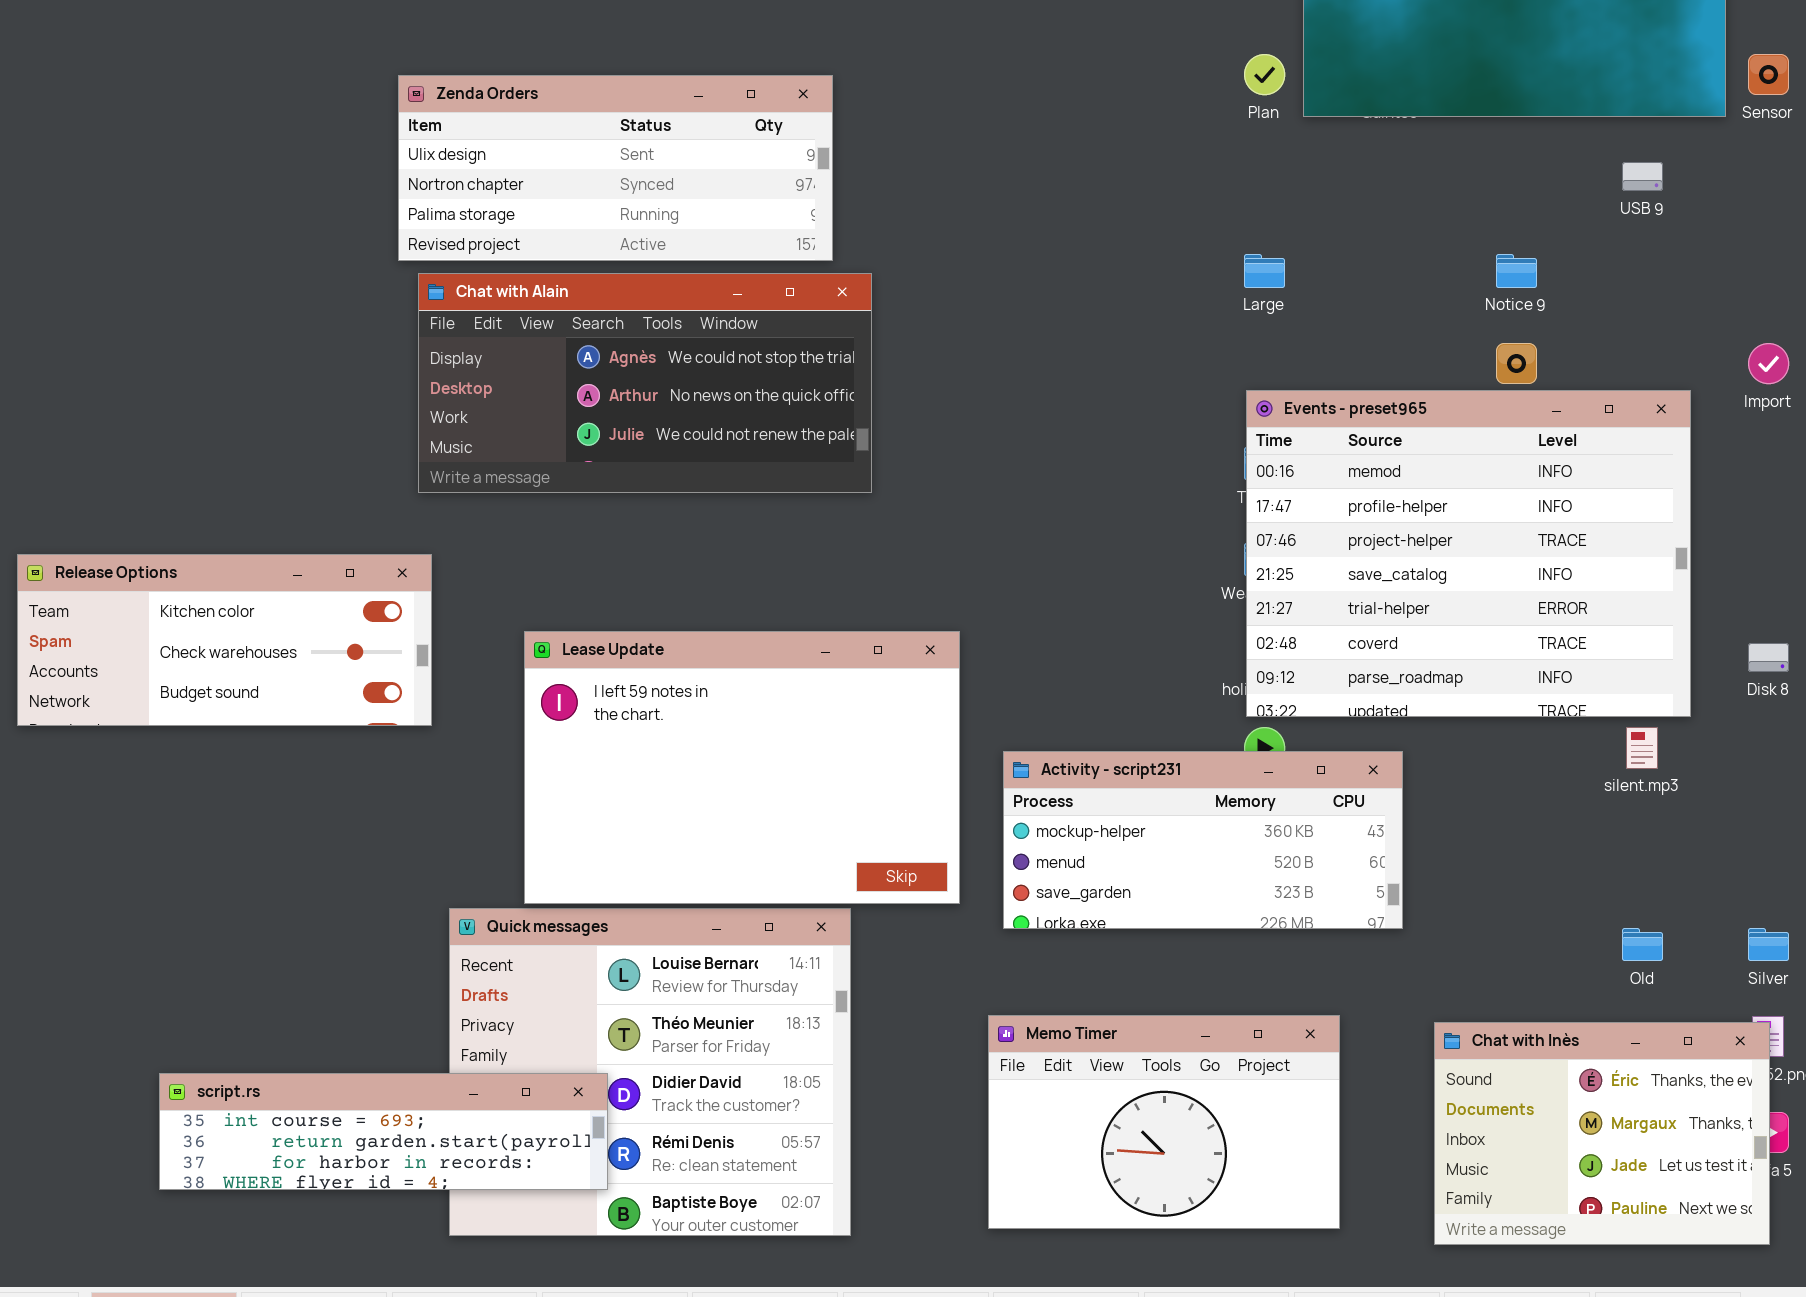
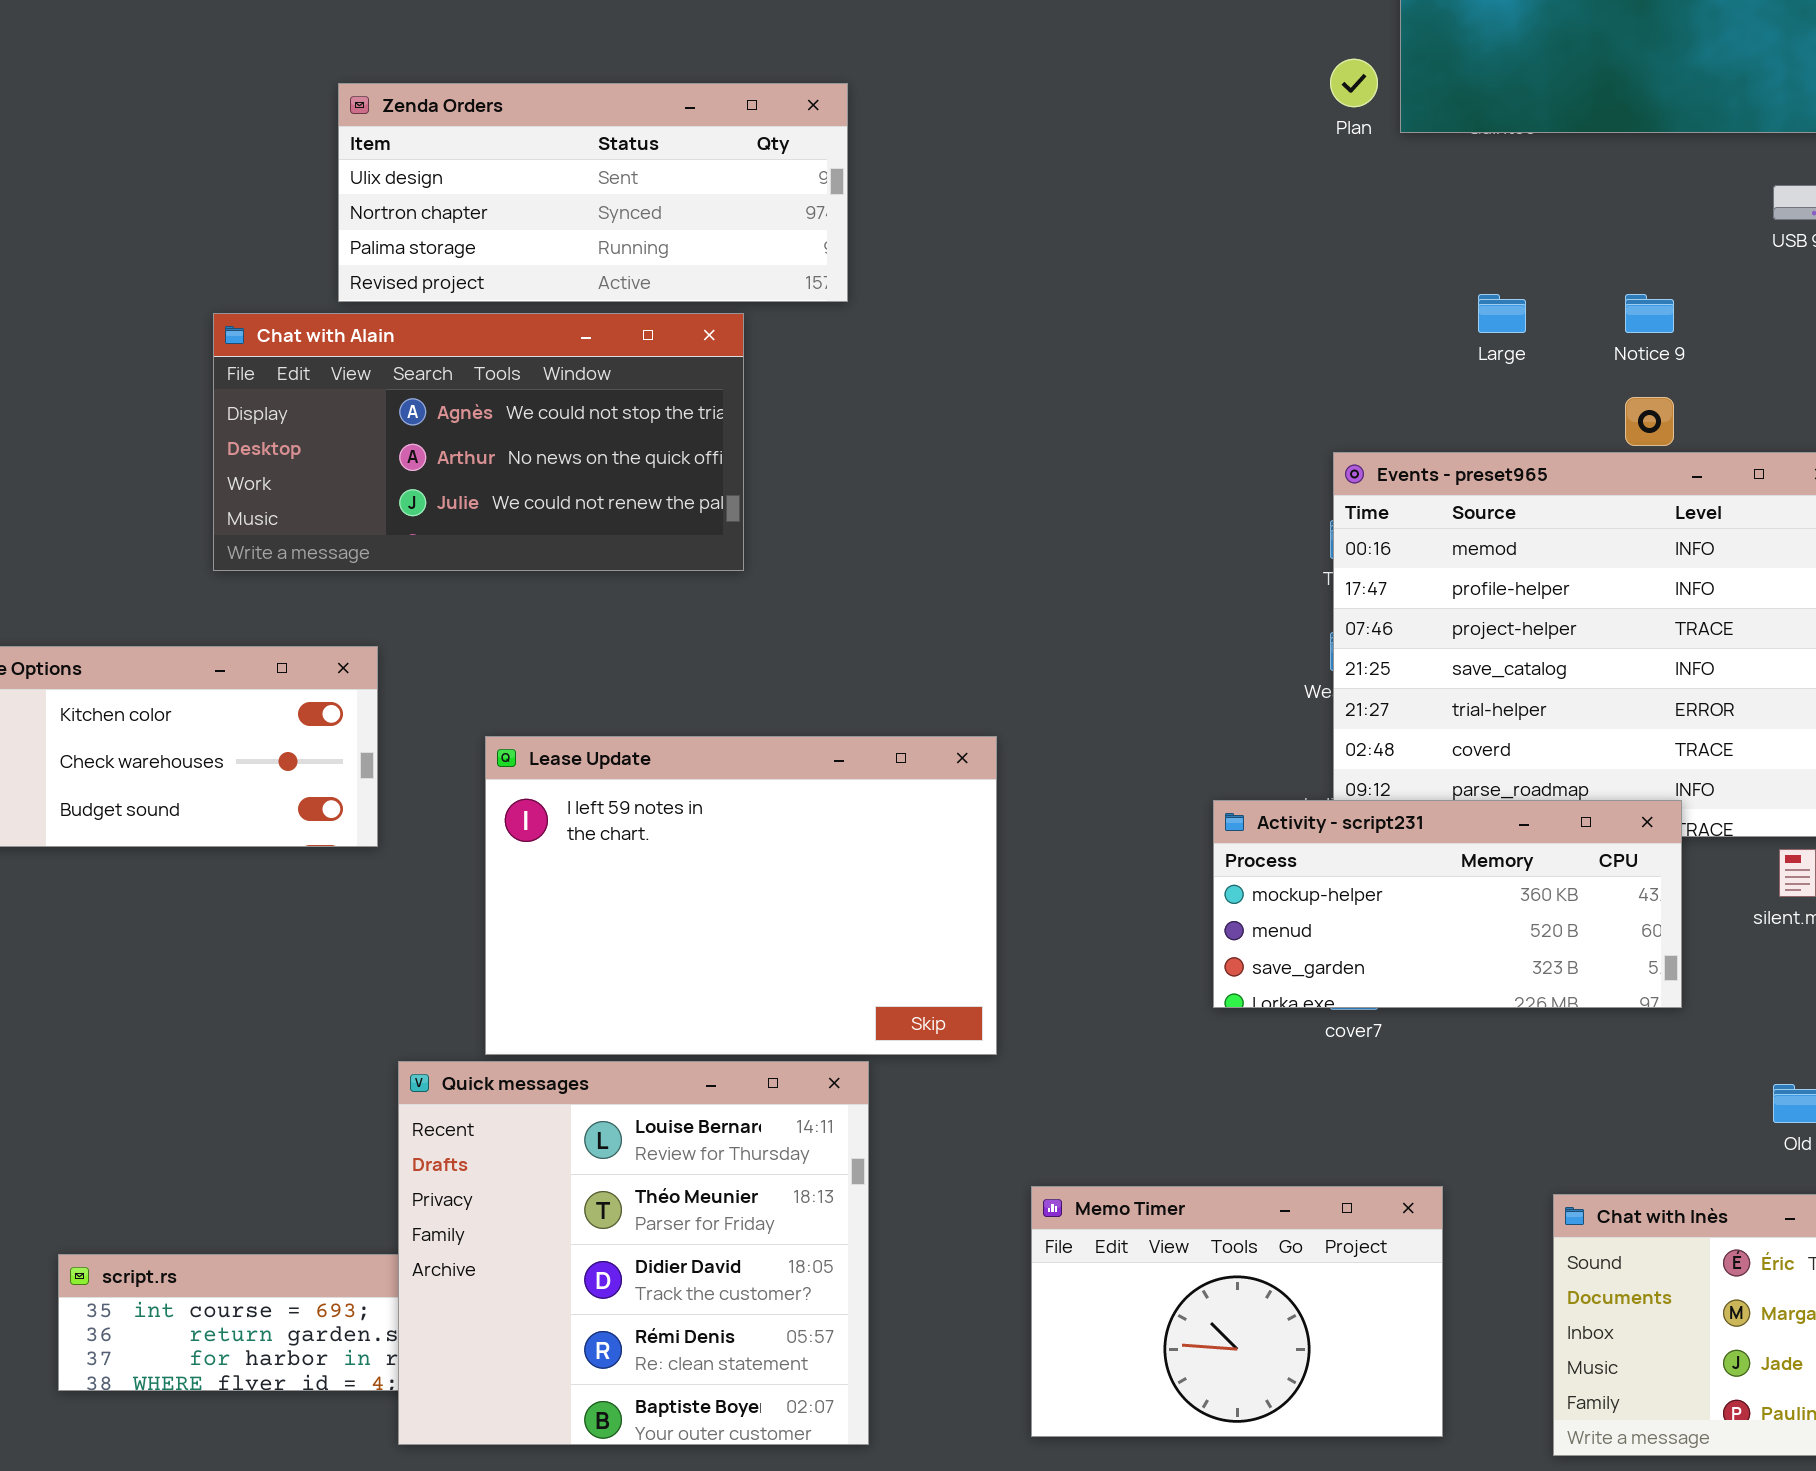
Large: [1244,254,1285,288] -> [1478,294,1526,333], moved
Chat with Alain: [418,273,872,493] -> [213,313,744,571], moved
Activity - script231: [1003,751,1403,929] -> [1213,800,1682,1008], moved
Quick messages: [449,908,851,1236] -> [398,1061,869,1445], raised

